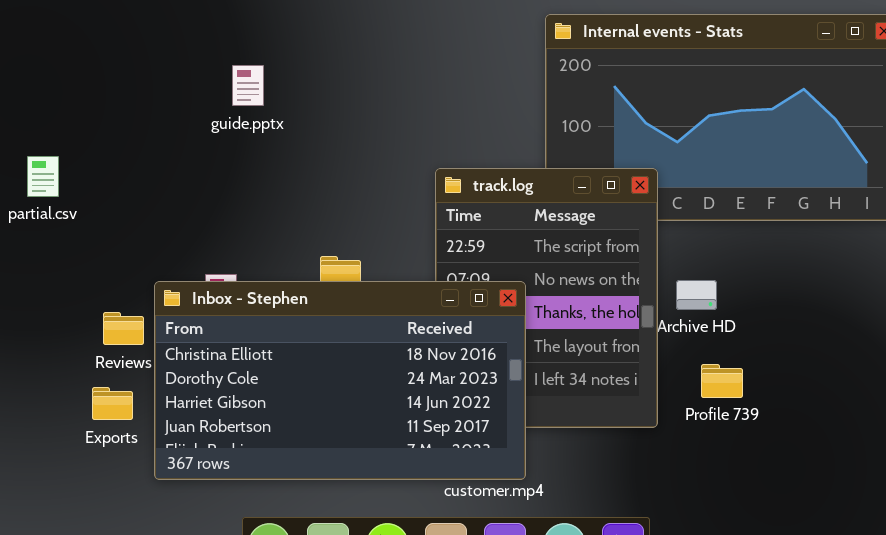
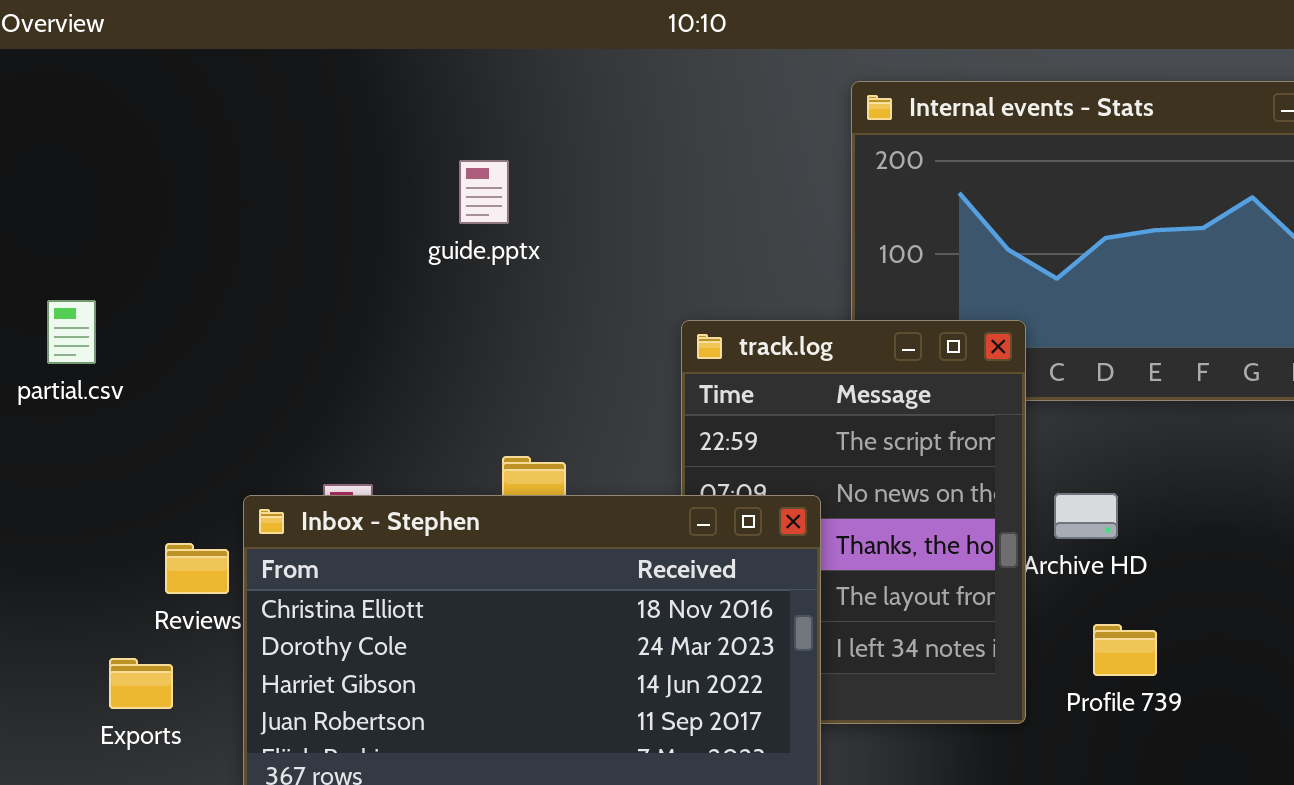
guide.pptx: [232,65,264,106] -> [459,160,509,224], moved
Exports: [92,387,133,420] -> [109,658,173,709], moved

